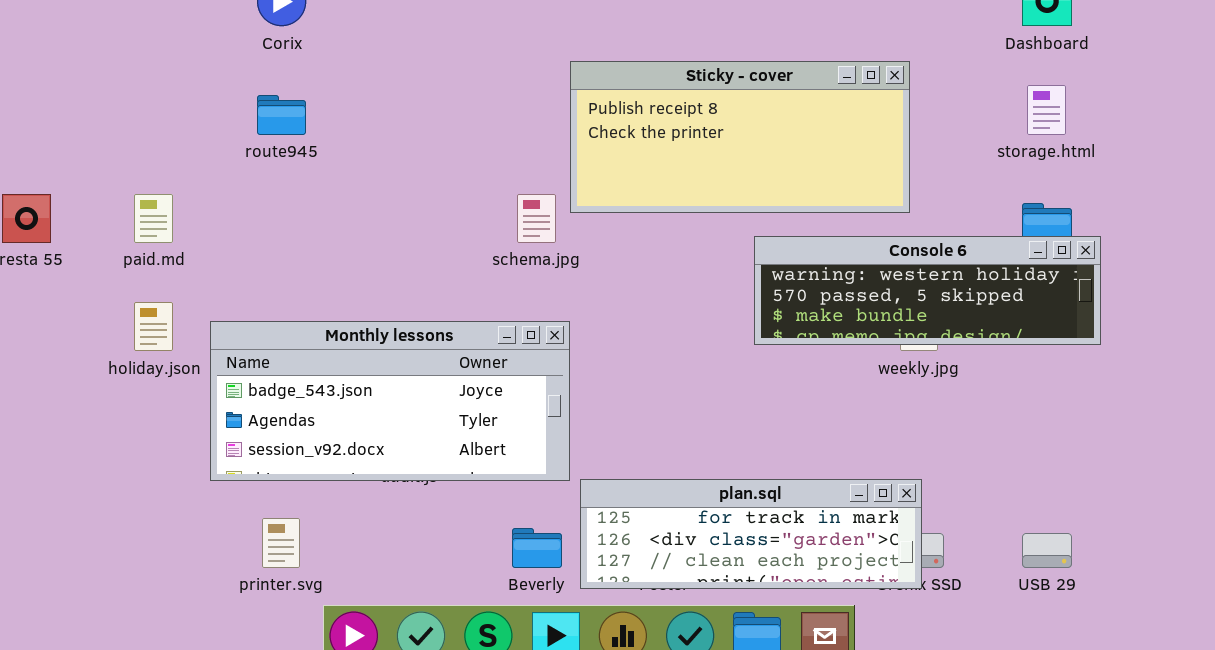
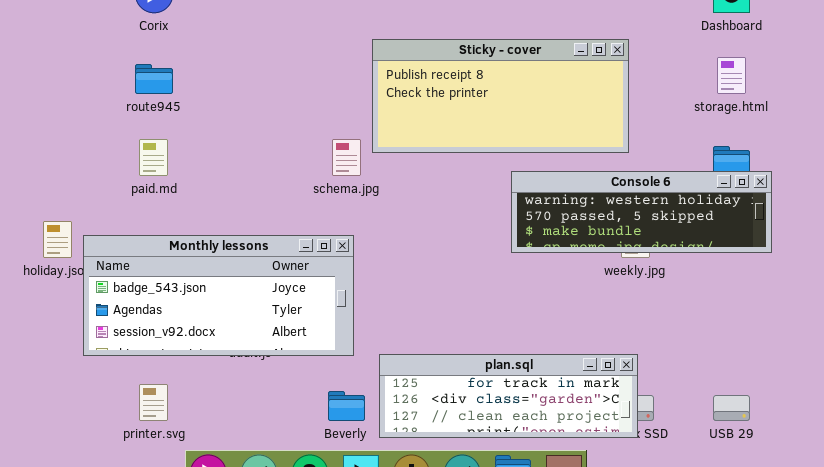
paid.md: [134,194,173,243] -> [139,139,168,176], moved
Monthly lessons: [210,321,570,481] -> [83,235,354,356], moved

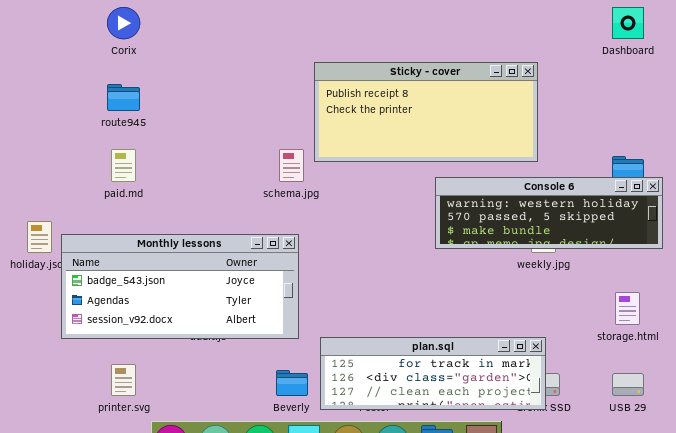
storage.html: [717,57,746,94] -> [615,292,640,325], moved

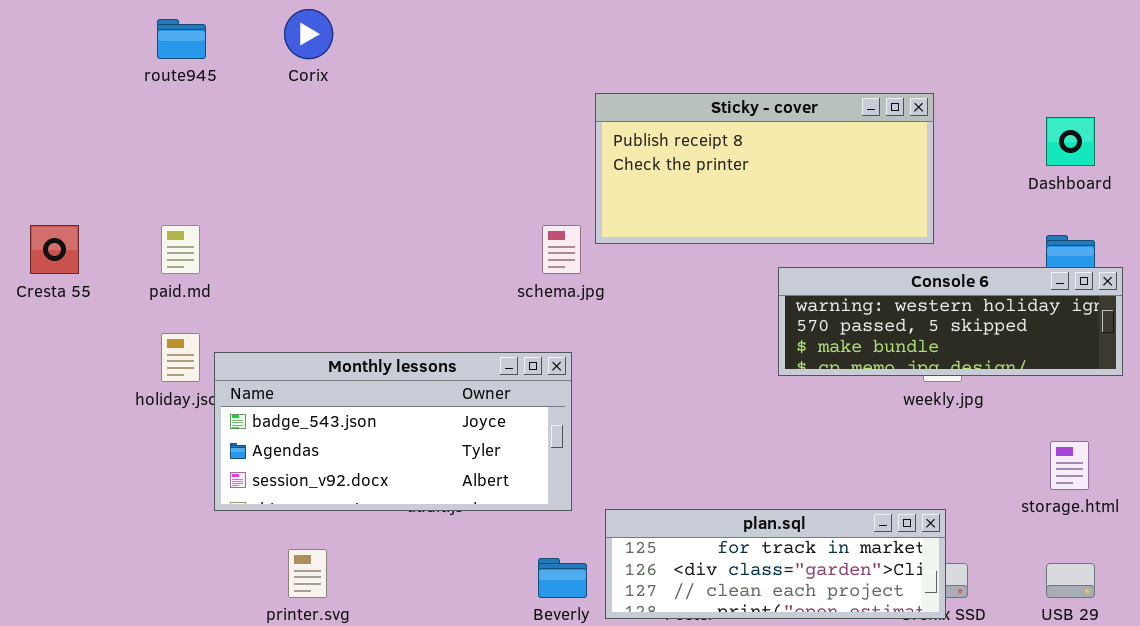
Dashboard: [612,7,644,39] -> [1046,117,1095,166], moved
route945: [107,84,140,111] -> [157,19,206,59], moved
paid.md: [111,149,136,182] -> [161,225,200,274], moved

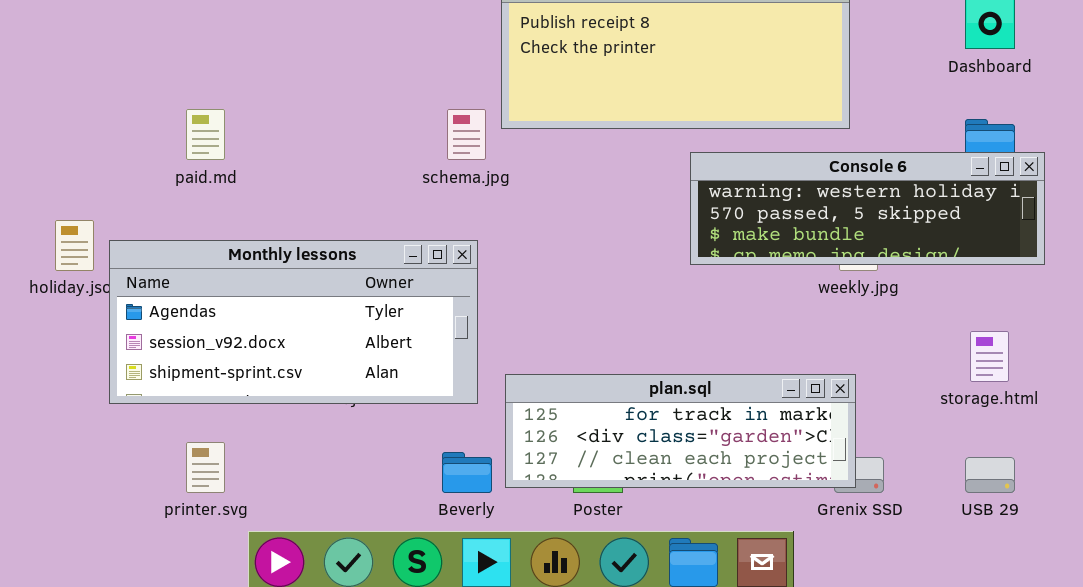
paid.md: [161,225,200,274] -> [186,109,225,160], moved
Monthly lessons: [214,352,572,511] -> [109,240,478,404], scrolled down 1 row
plan.sql: [605,509,946,619] -> [505,374,856,488], moved

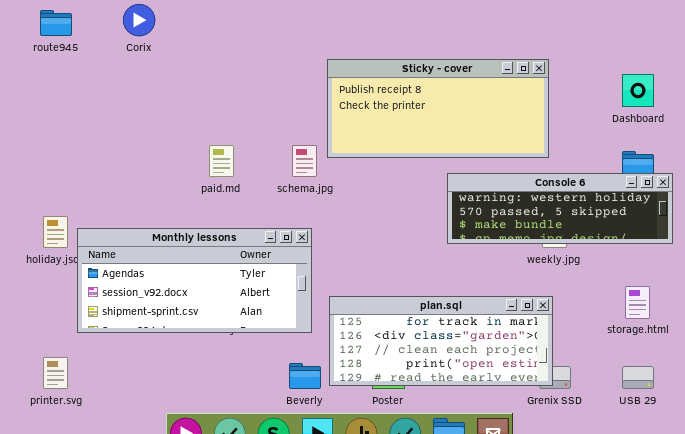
paid.md: [186,109,225,160] -> [209,145,234,177], moved
plan.sql: [505,374,856,488] -> [329,296,553,386], resized
printer.svg: [186,442,225,493] -> [43,357,68,389], moved

